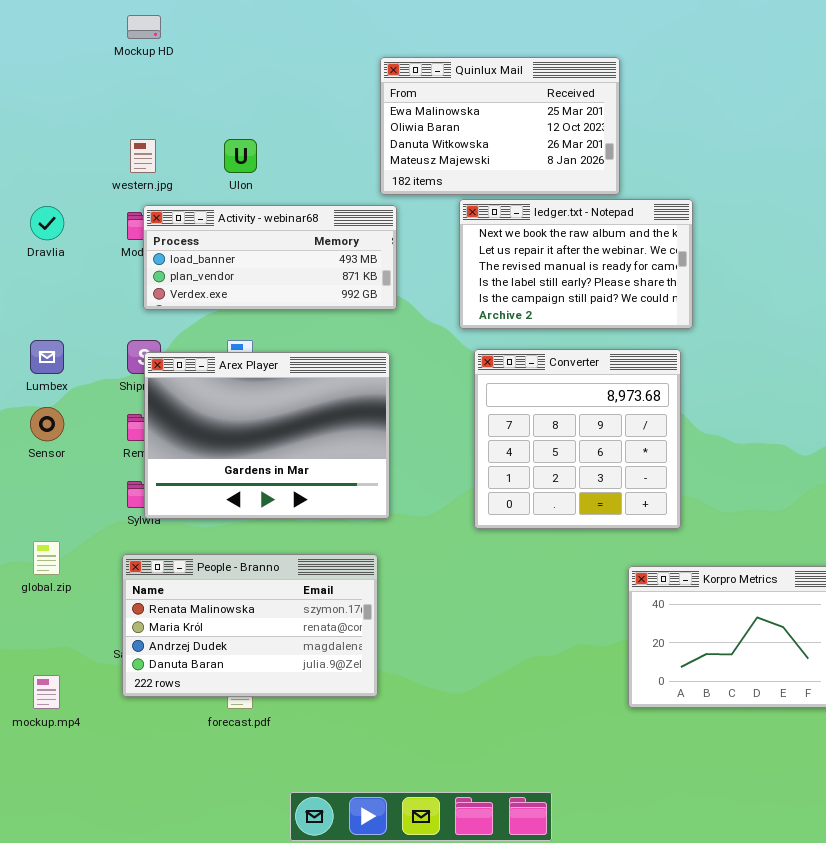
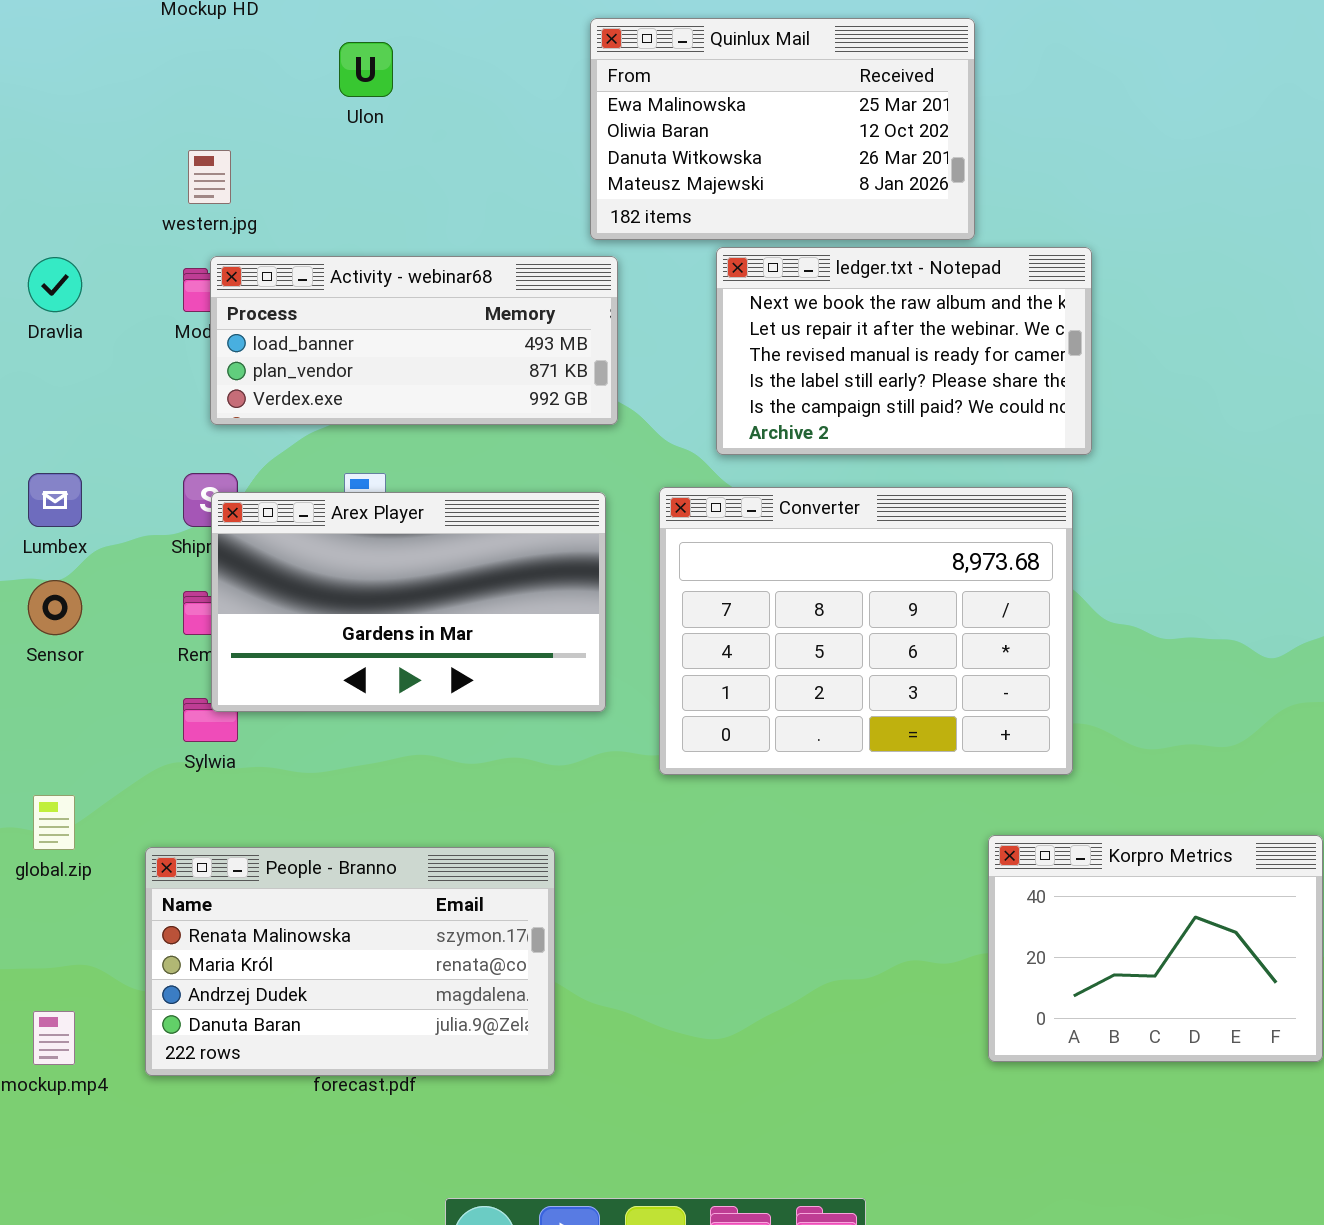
Ulon: [224,139,257,173] -> [339,42,393,97], moved
Converter: [474,349,681,529] -> [659,487,1073,775], resized
Arex Player: [144,352,390,519] -> [211,492,606,712], resized
People - Branno: [122,554,378,697] -> [145,847,555,1076], moved

